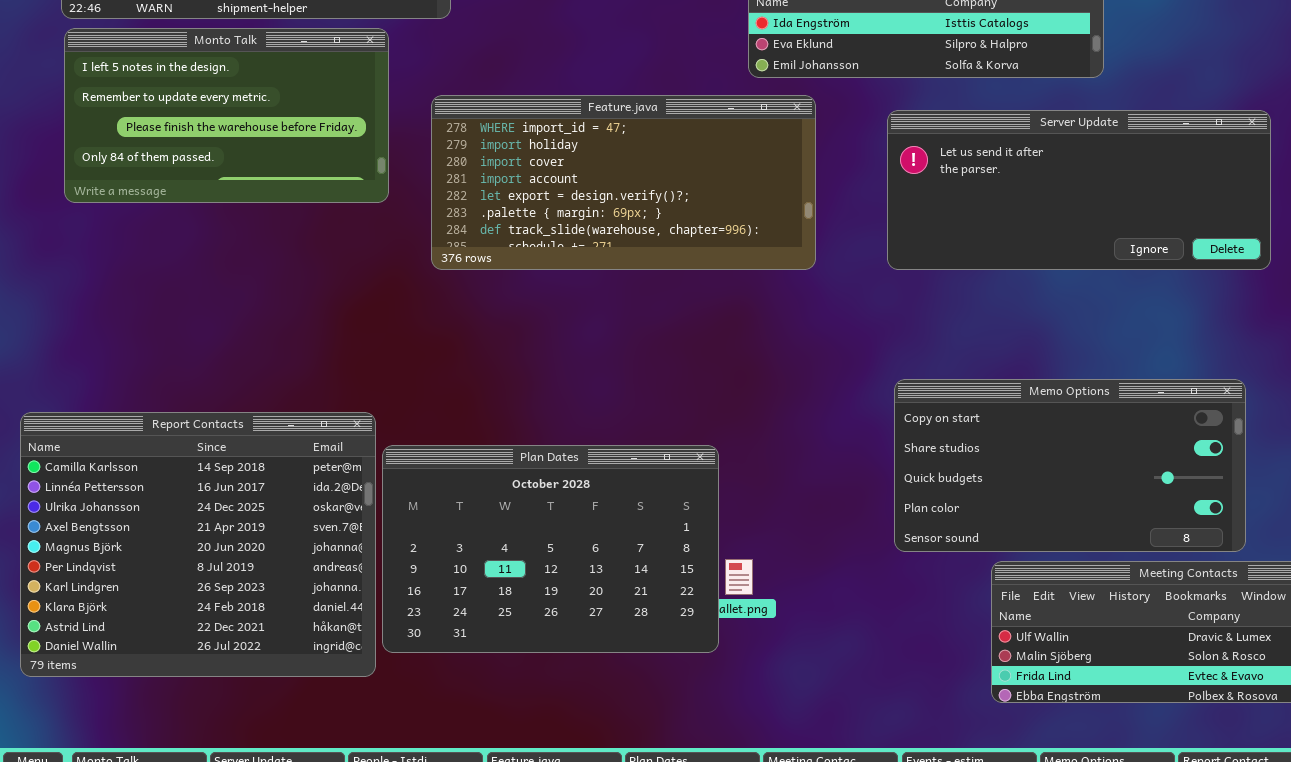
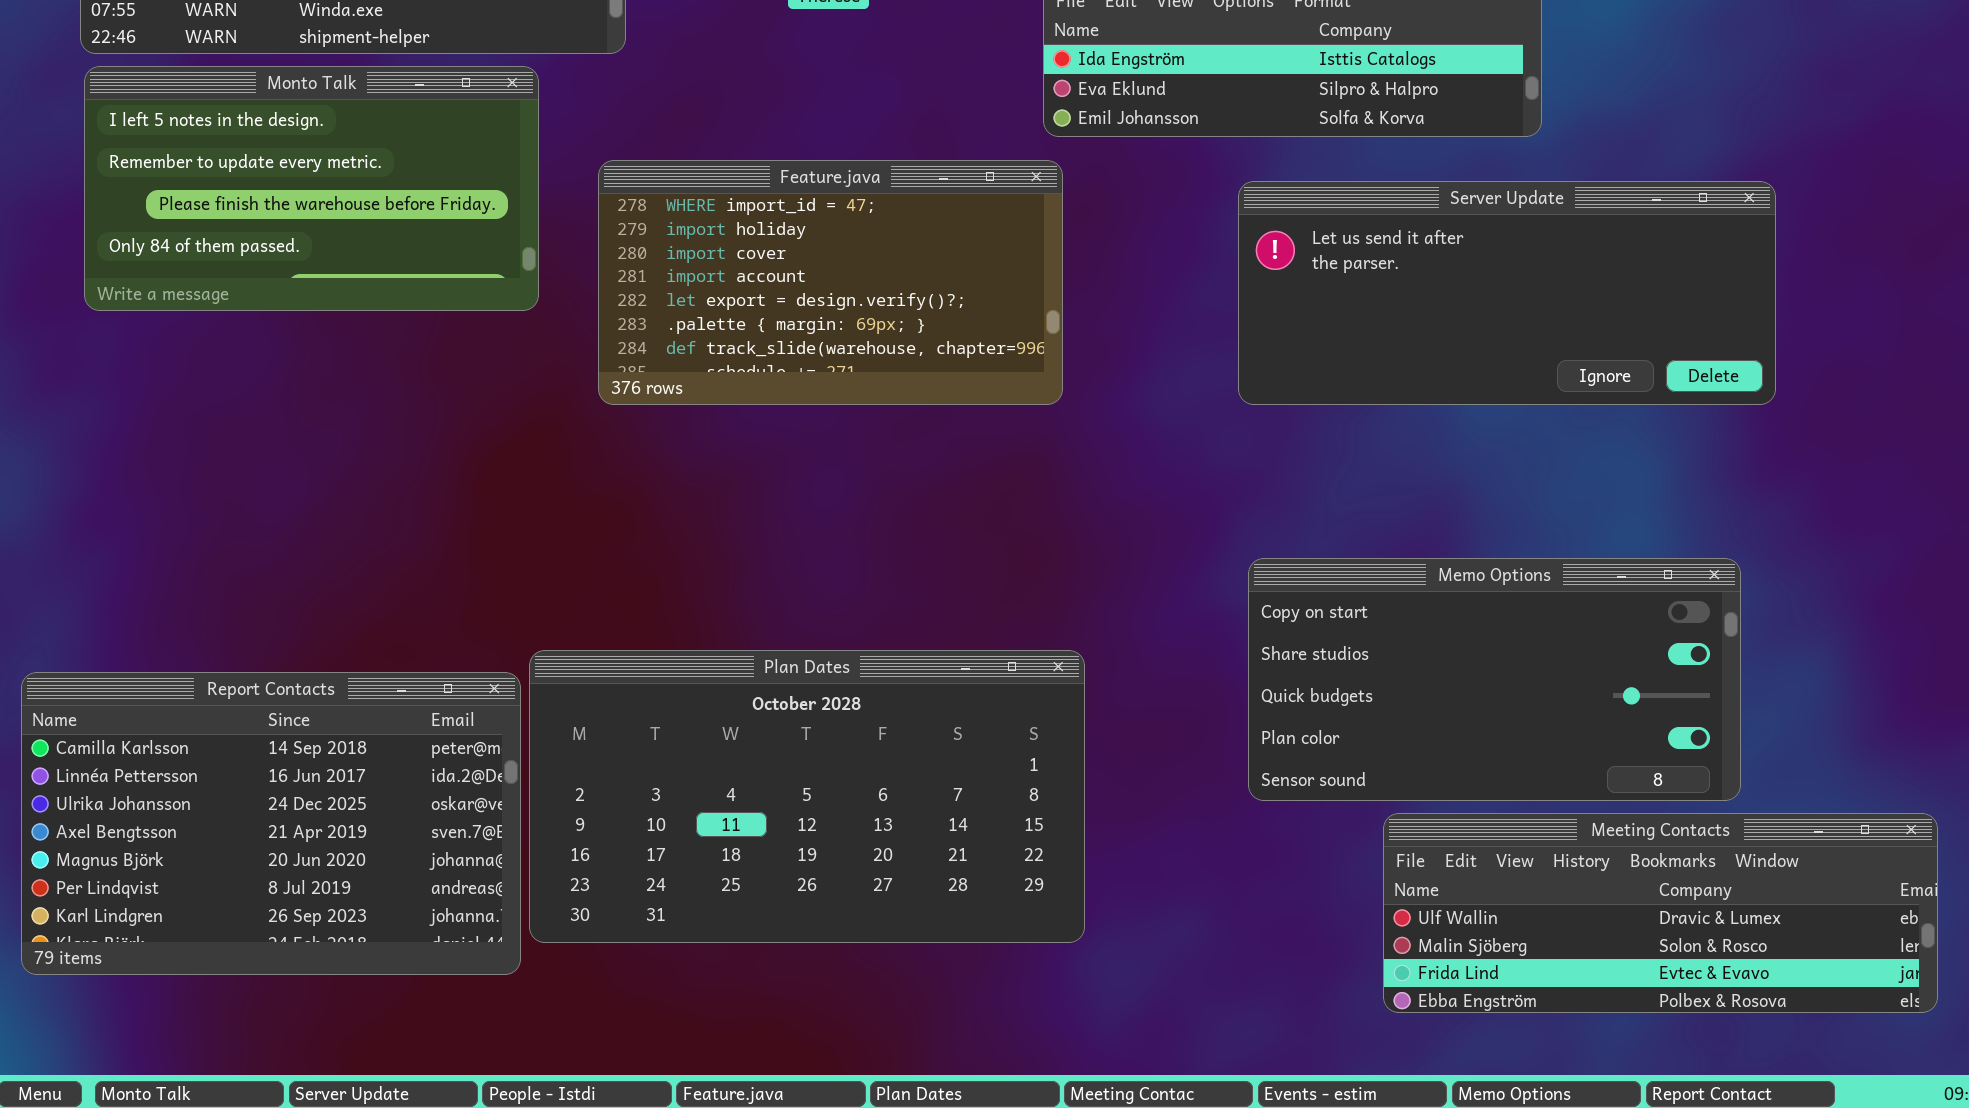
Feature.java: [431,95,816,270] -> [598,160,1063,405], resized
Report Contacts: [20,412,376,677] -> [21,672,521,975], resized
Plan Dates: [382,445,719,653] -> [529,650,1085,943], resized

